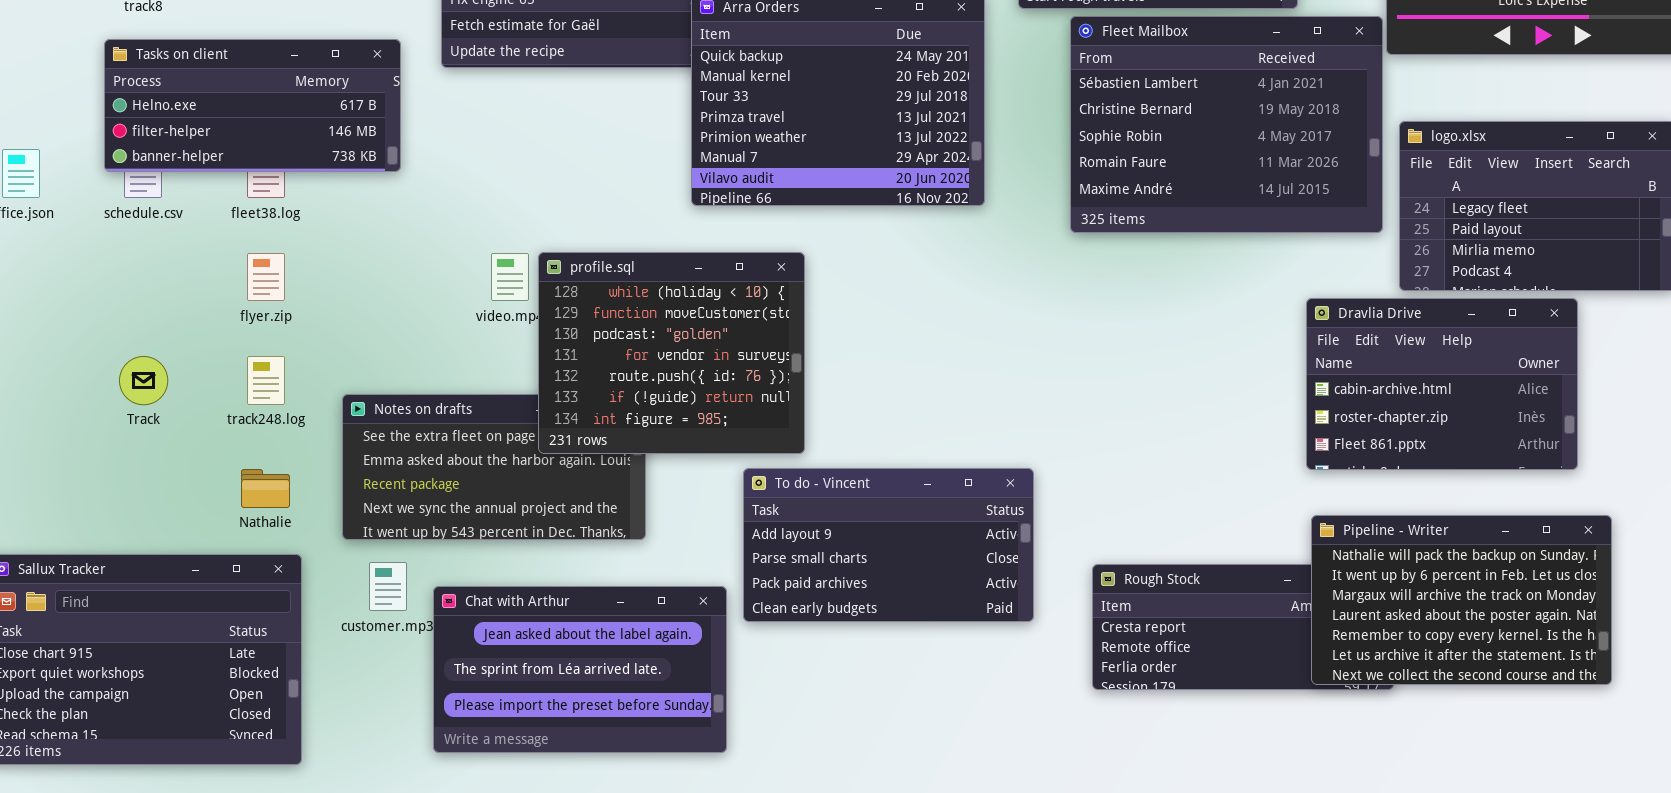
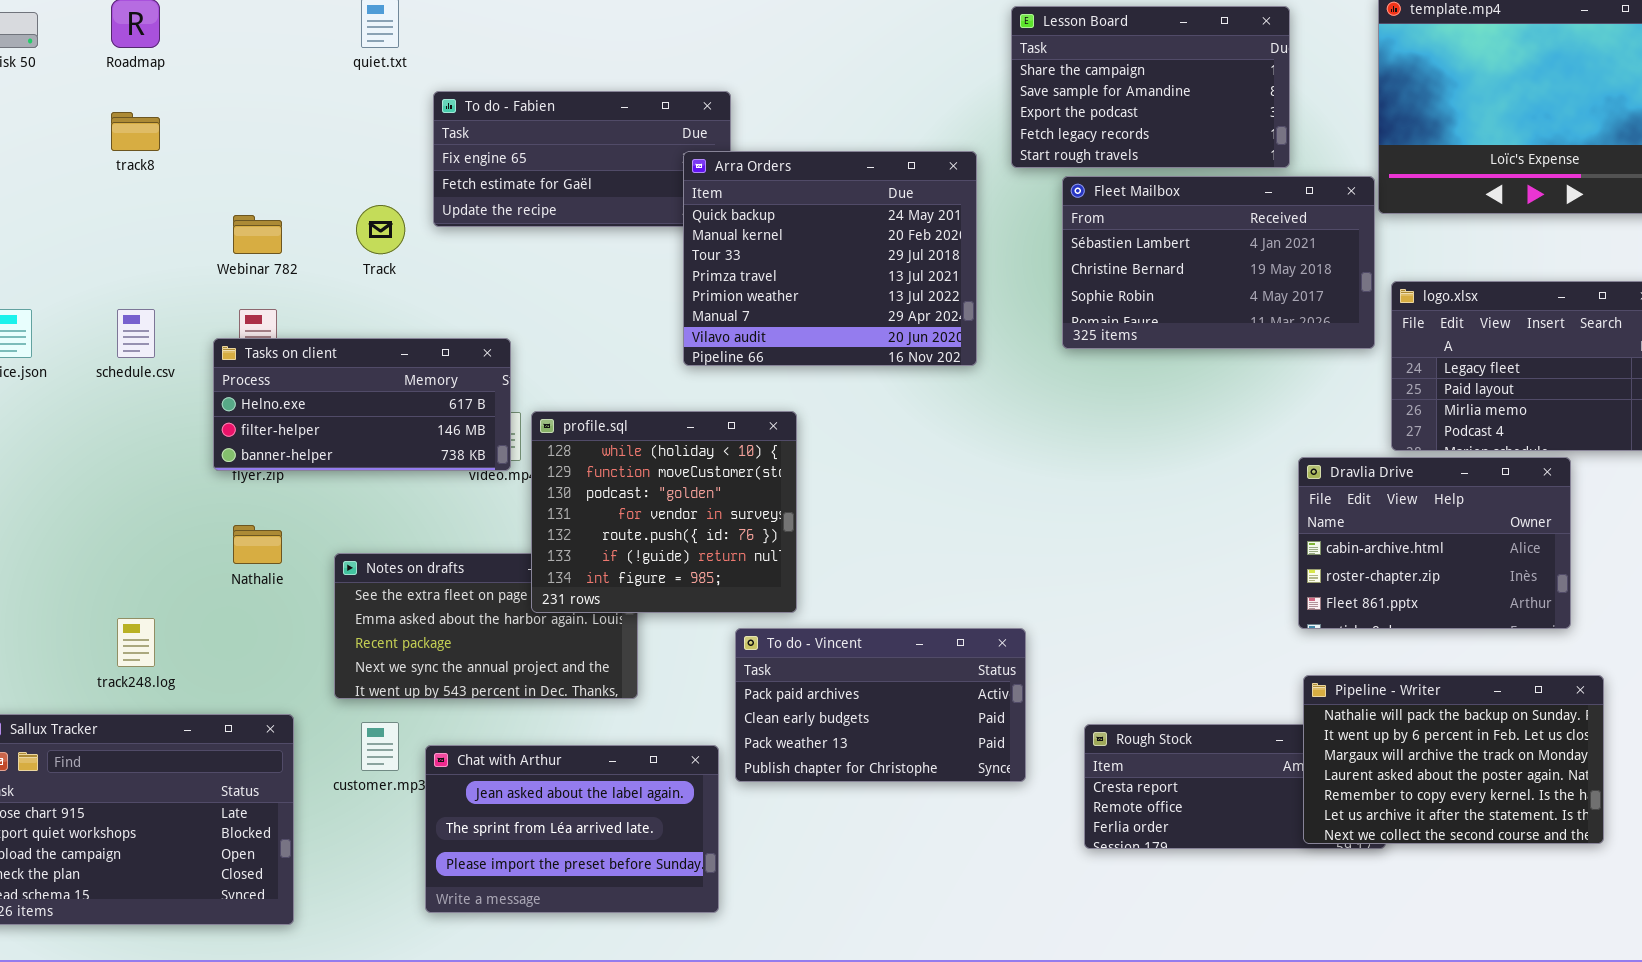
Fleet Mailbox: [1070,16,1383,233] -> [1062,176,1375,349], resized
Tasks on client: [104,39,401,172] -> [213,338,511,471], moved
Track: [119,356,168,405] -> [356,205,405,254], moved
track248.log: [247,356,285,405] -> [117,618,155,667], moved
To do - Vincent: [743,468,1034,622] -> [735,628,1026,782], scrolled down 2 rows
Nathalie: [241,469,290,508] -> [233,525,282,564], moved

